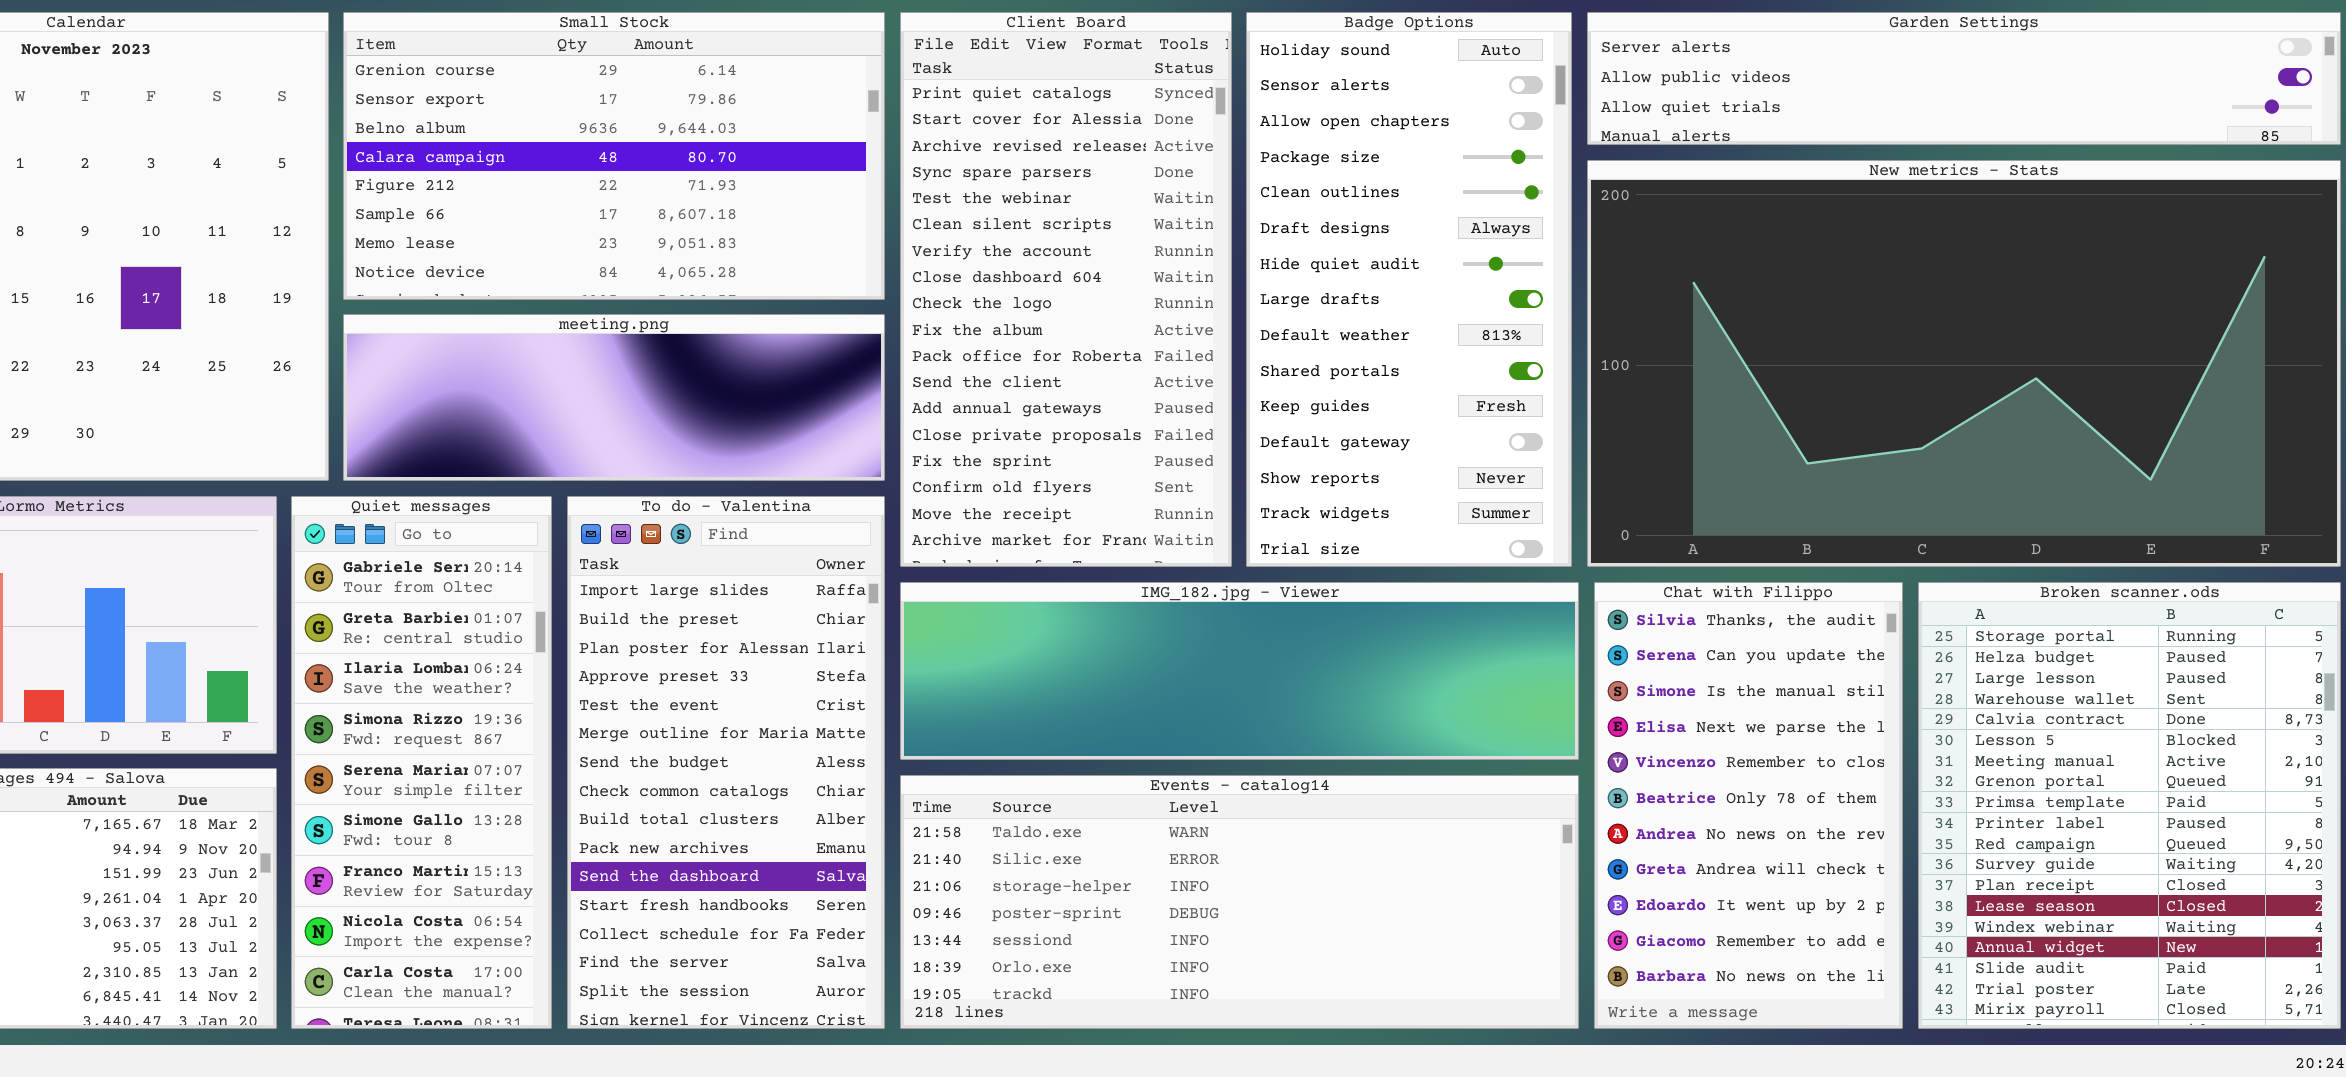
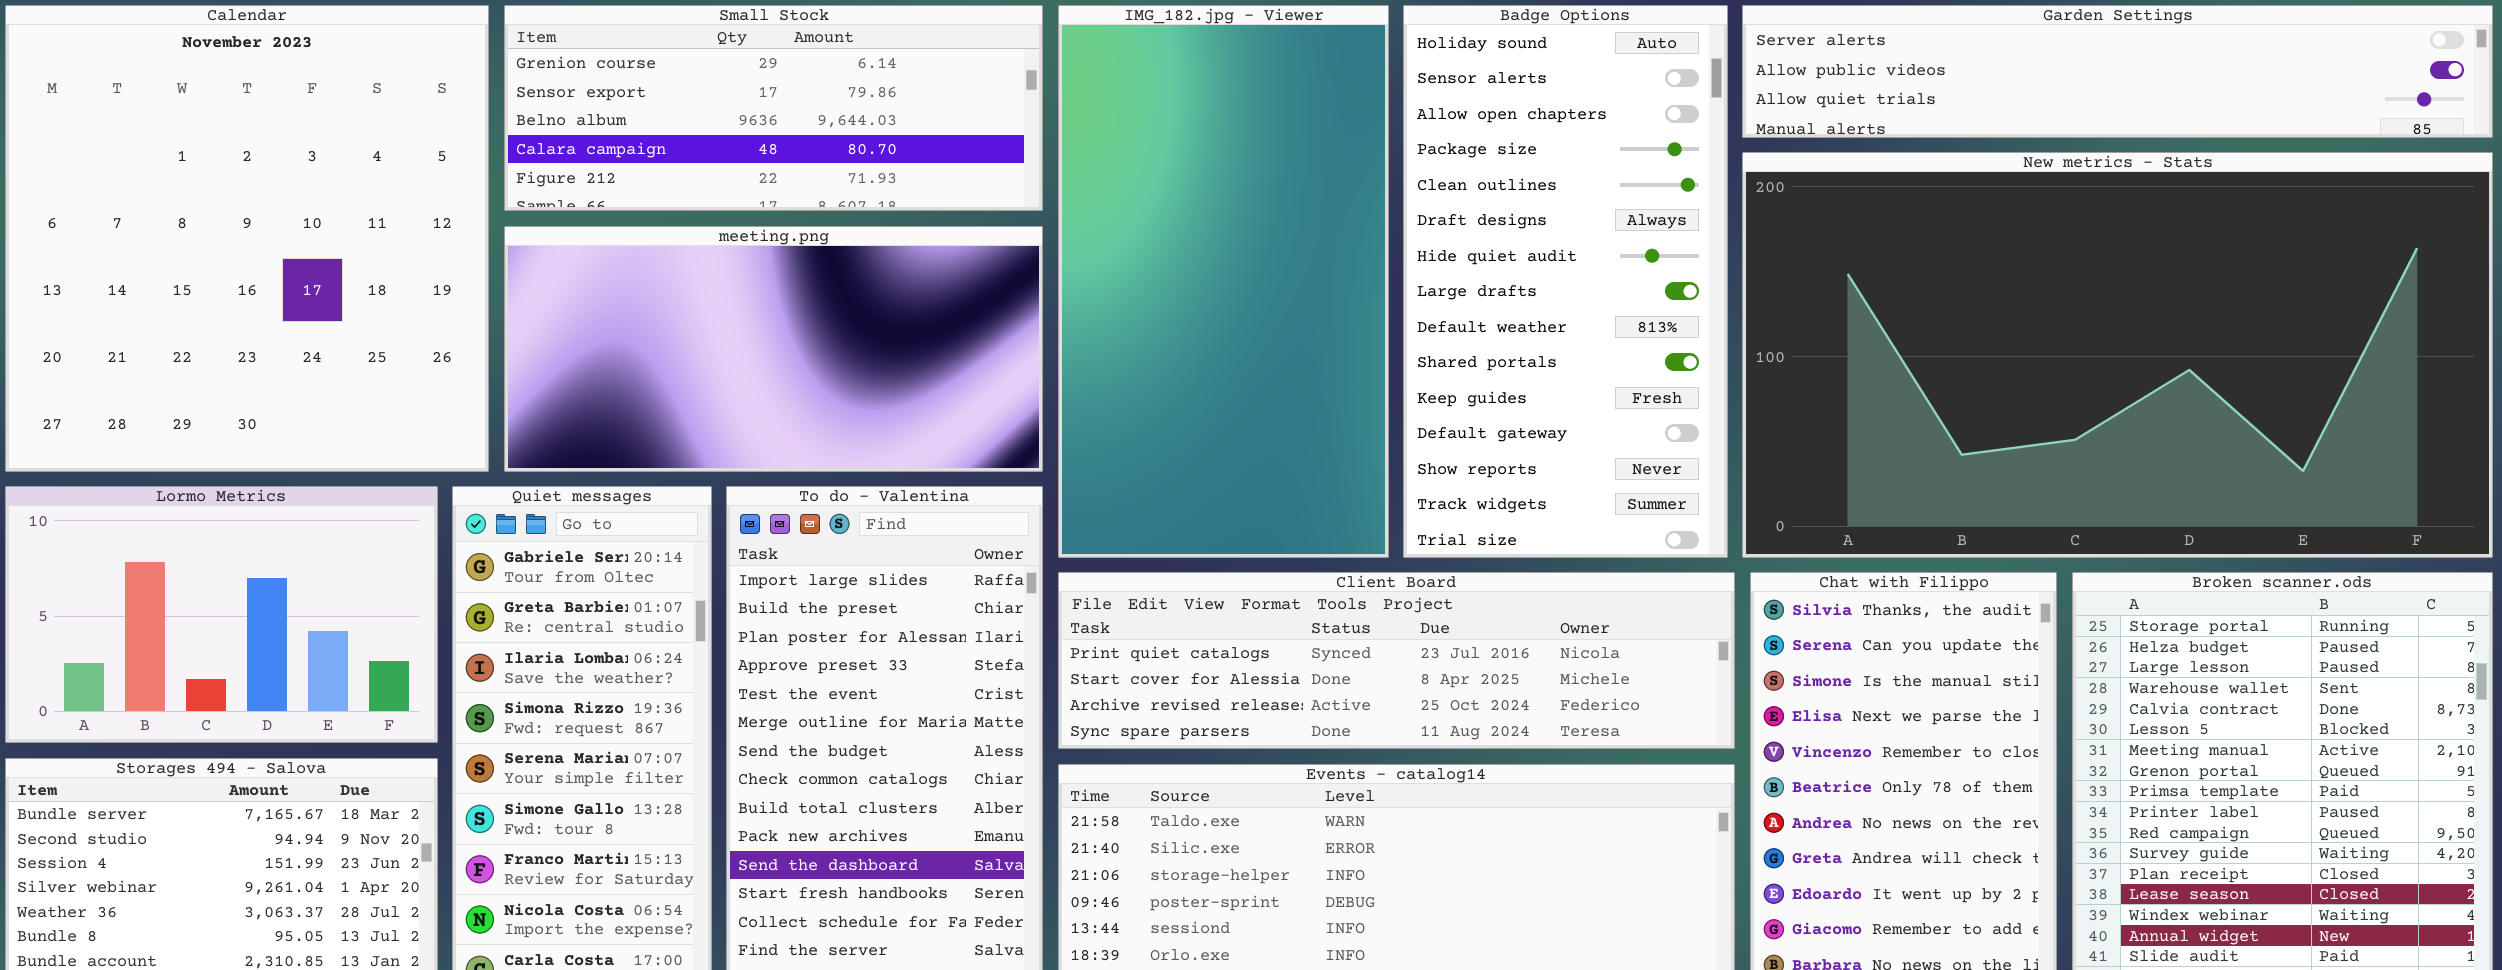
Small Stock: [343,12,885,300] -> [504,5,1043,211], resized
Client Board: [900,12,1232,567] -> [1058,572,1735,749], moved, resized
meeting.png: [343,314,885,481] -> [504,226,1043,472], resized
IMG_182.jpg - Viewer: [900,582,1579,760] -> [1058,5,1389,558], moved, resized

